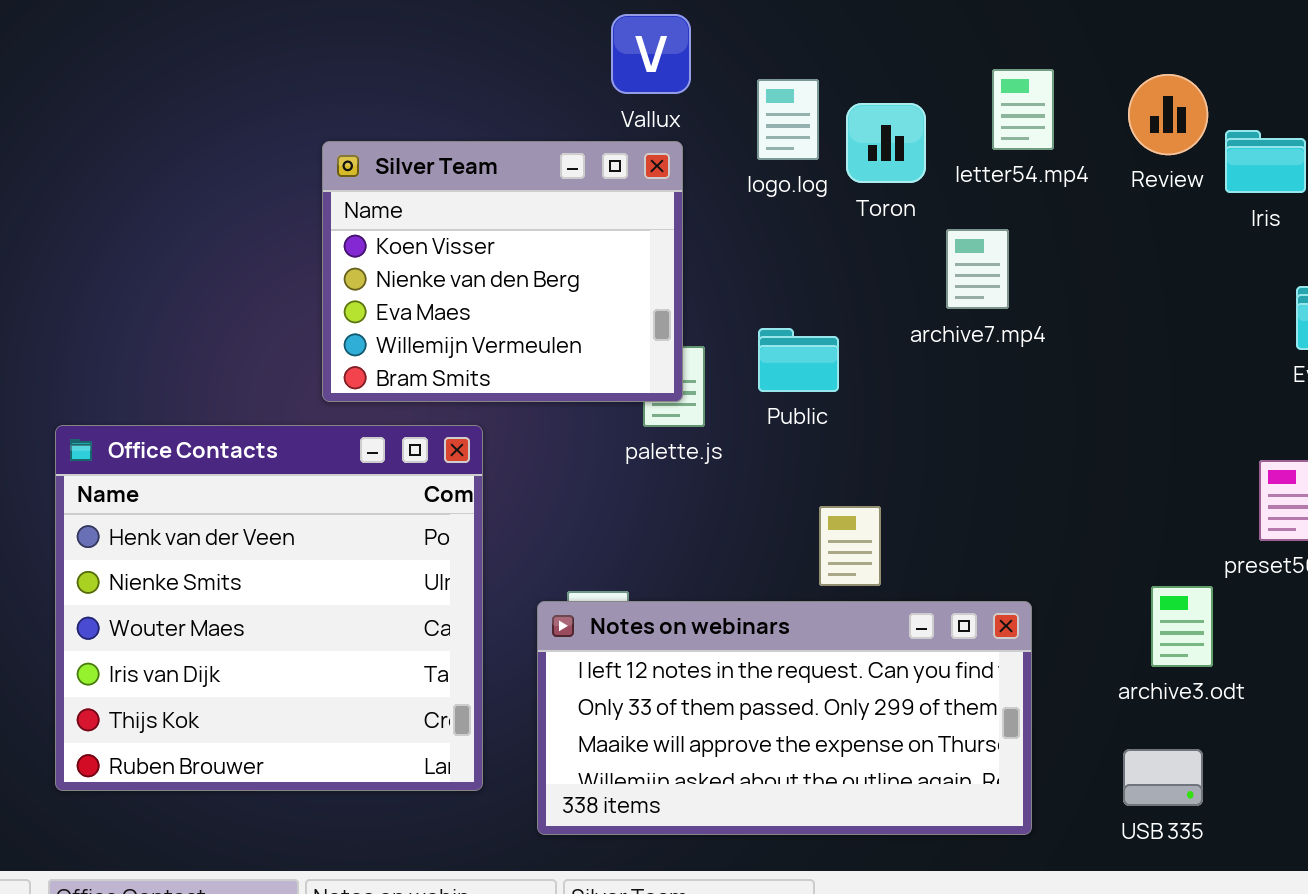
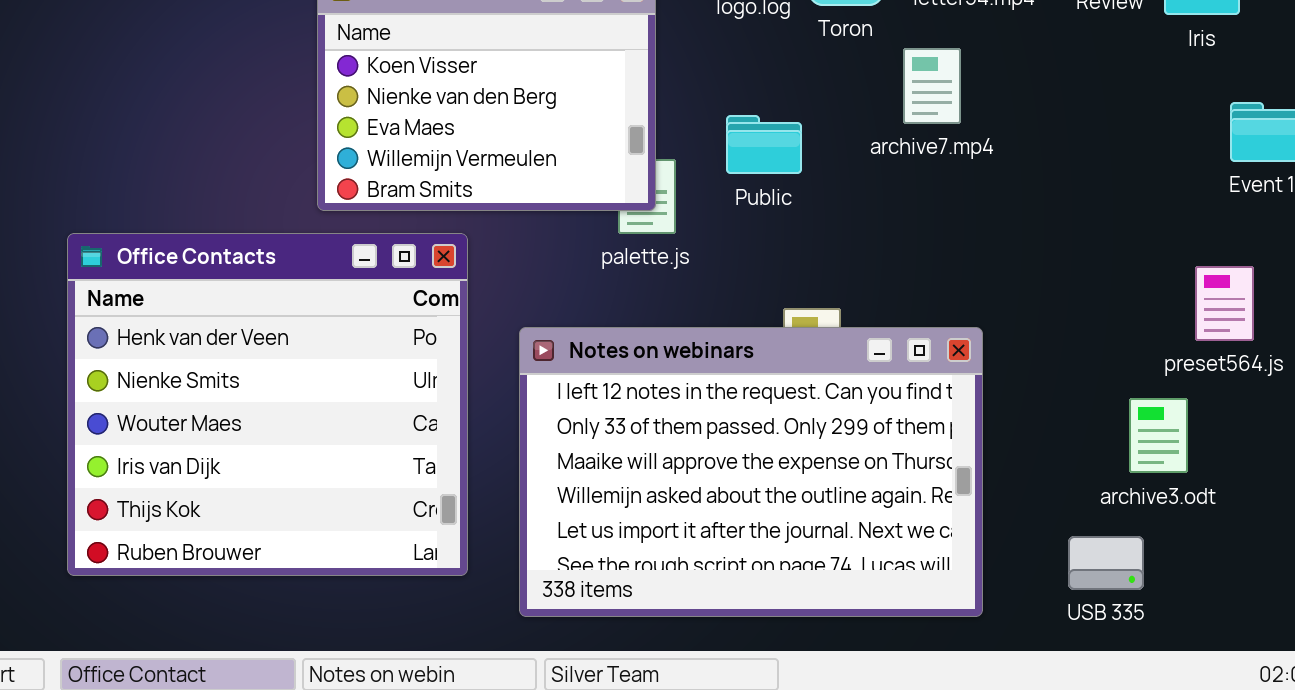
Public: [758,328,839,392] -> [726,115,802,174], moved
archive3.odt: [1151,586,1213,667] -> [1129,398,1188,473], moved
Notes on webinars: [537,601,1032,835] -> [519,327,983,617], resized

